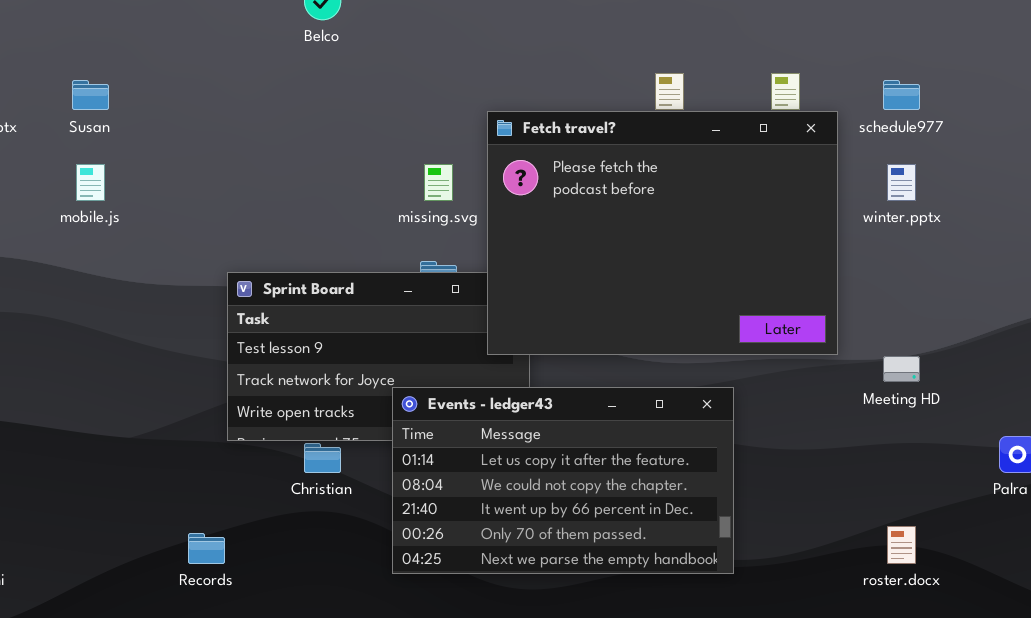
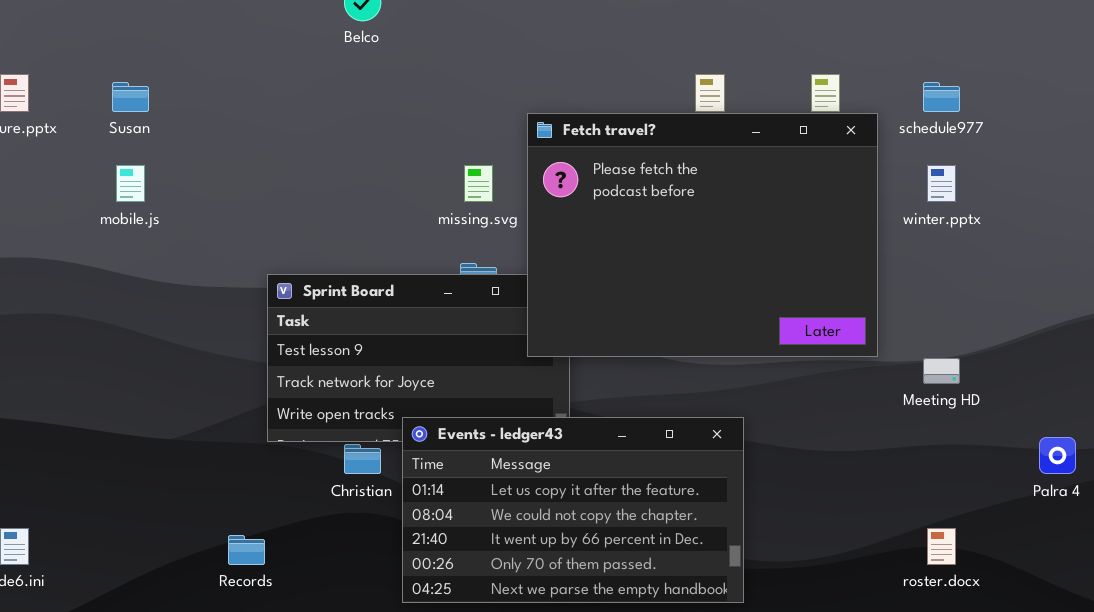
Events - ledger43: [392,387,734,574] -> [402,417,744,603], moved

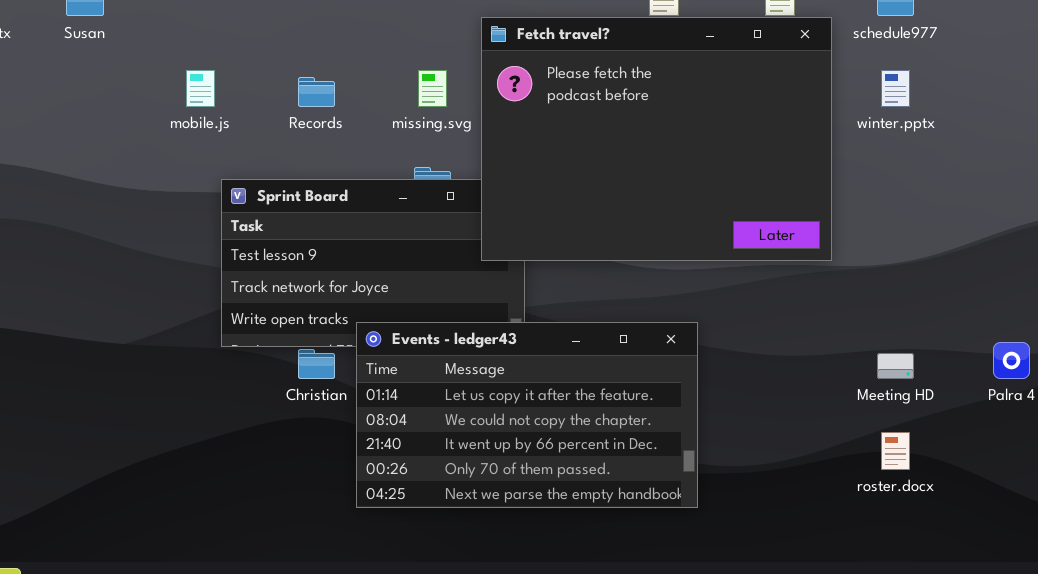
mobile.js: [116,165,145,202] -> [186,70,215,107], moved
Meeting HD: [923,358,960,384] -> [877,353,914,379], moved
Records: [228,535,265,565] -> [298,77,335,107], moved

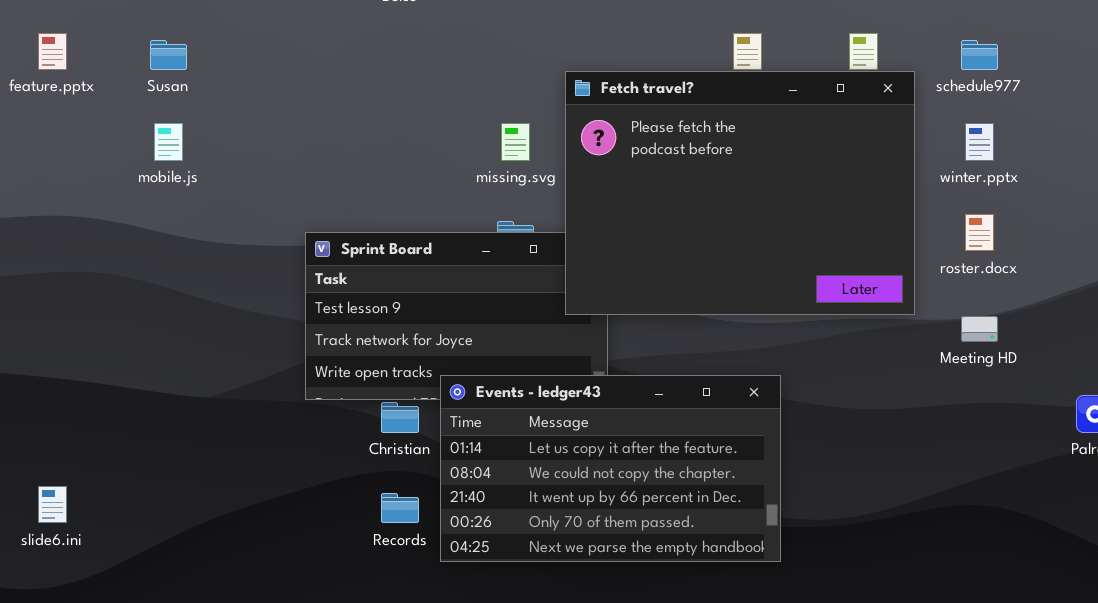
mobile.js: [186,70,215,107] -> [154,123,183,161], moved
Records: [298,77,335,107] -> [381,493,419,523], moved
Meeting HD: [877,353,914,379] -> [961,316,998,342], moved
roster.docx: [881,432,910,470] -> [965,214,994,251], moved

